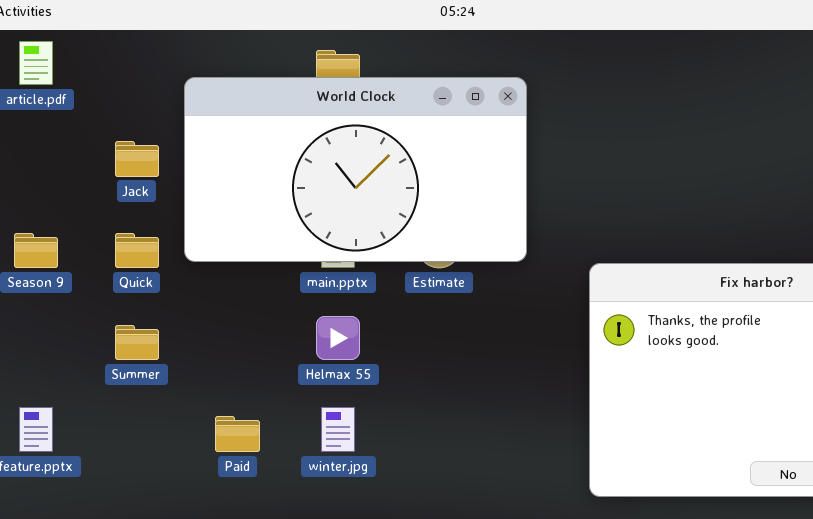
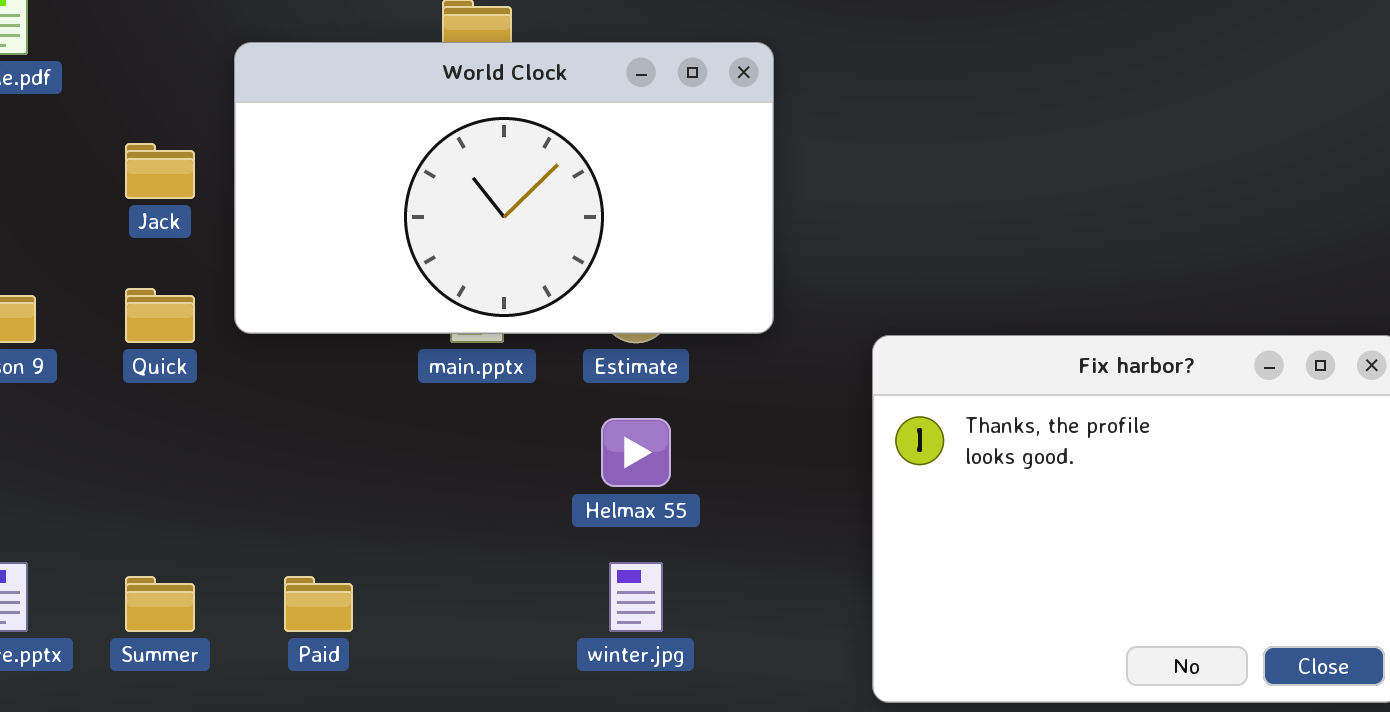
Helmax 55: [316,316,360,360] -> [601,418,671,487], moved
Summer: [115,325,159,360] -> [125,576,195,632], moved
winter.jpg: [321,407,355,452] -> [609,562,663,632], moved

